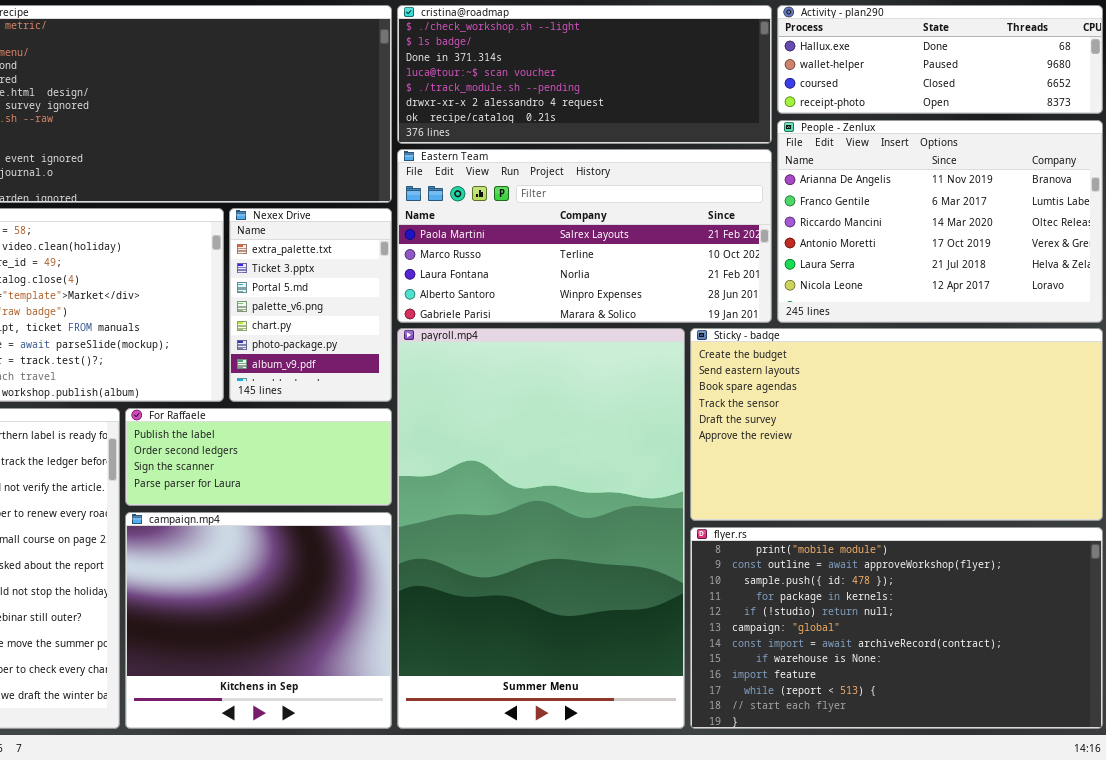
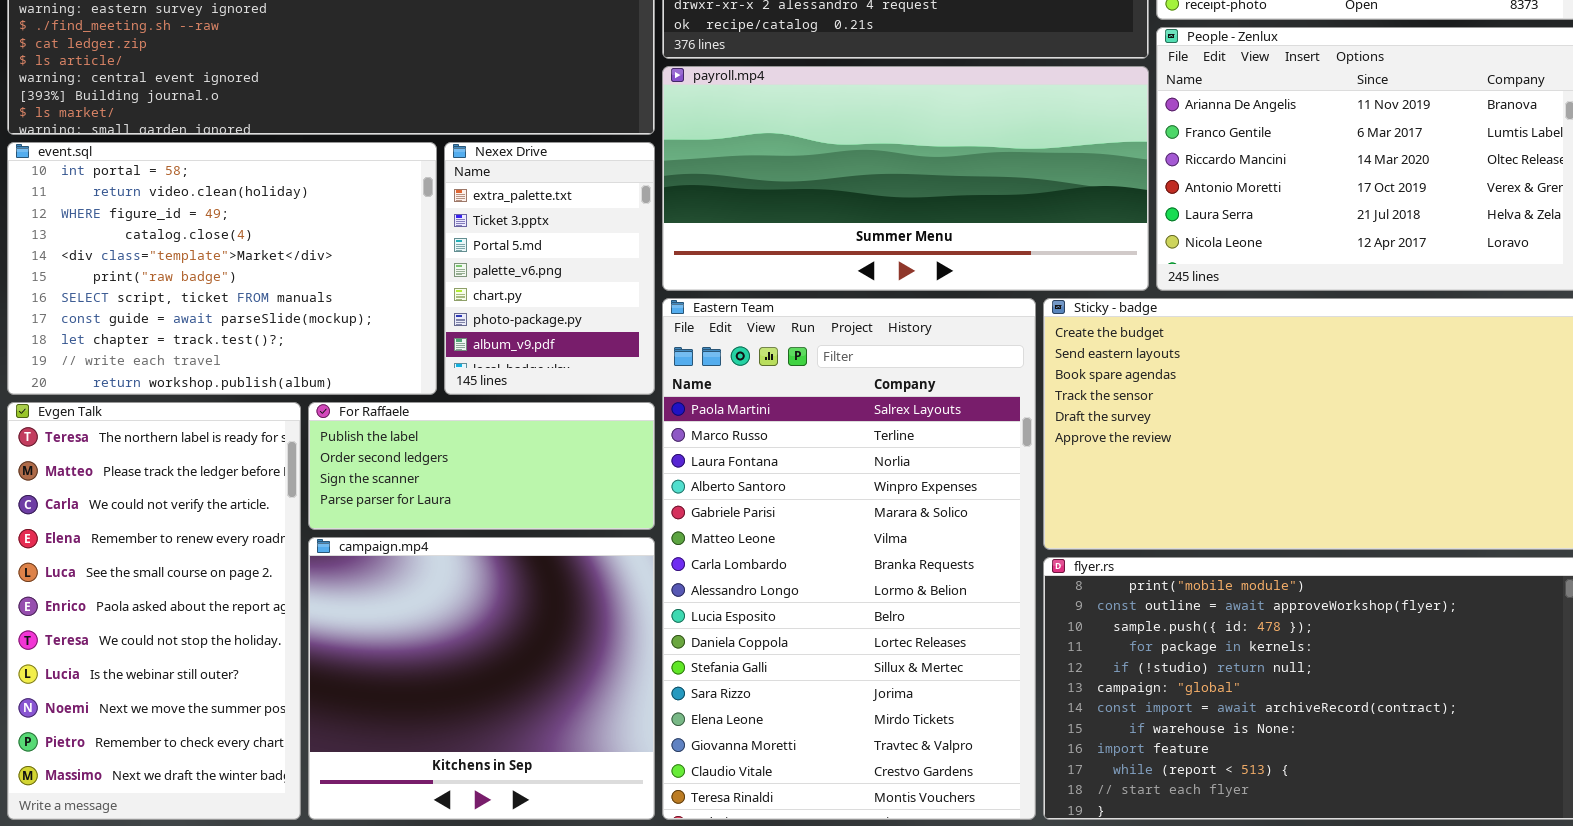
Eastern Team: [397,149,772,323] -> [662,298,1036,820], moved, resized
payroll.mp4: [397,328,685,729] -> [662,66,1149,291], moved, resized

